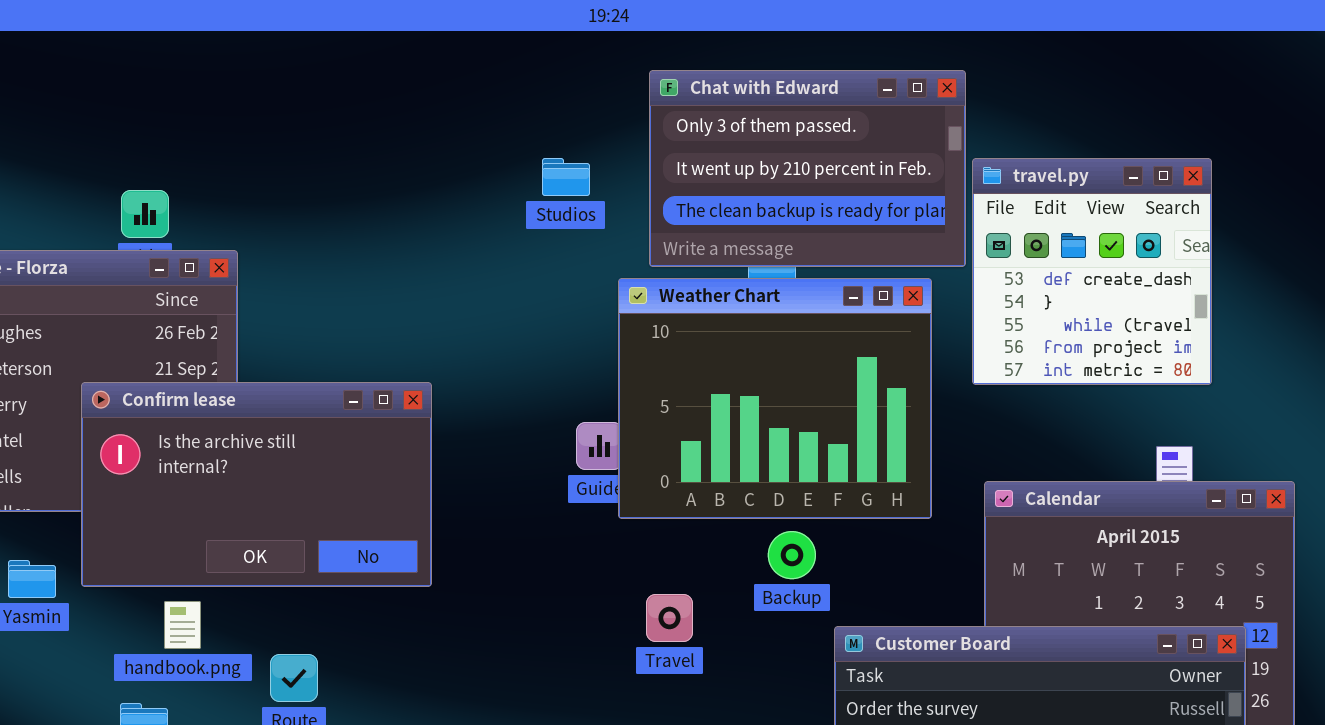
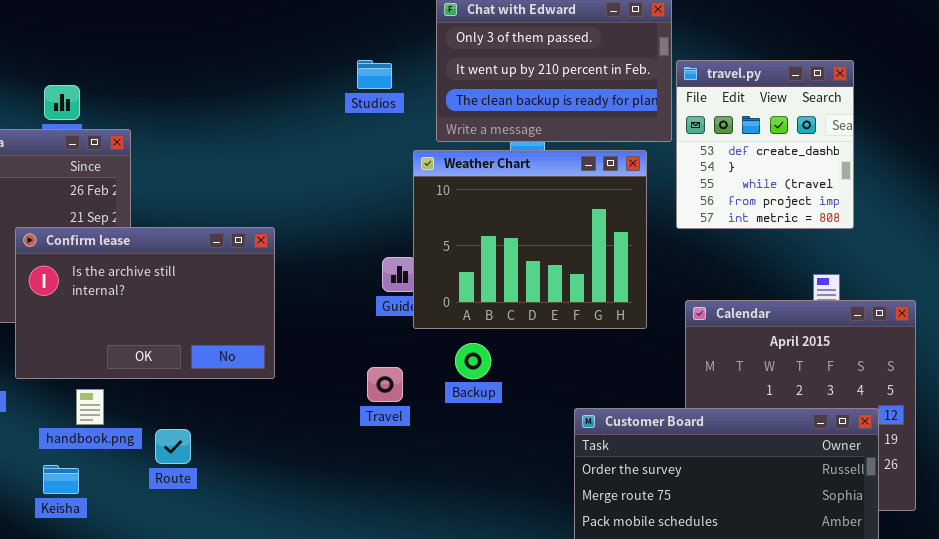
Backup: [768,531,816,579] -> [455,343,491,379], moved
Travel: [646,594,693,642] -> [367,367,403,402], moved

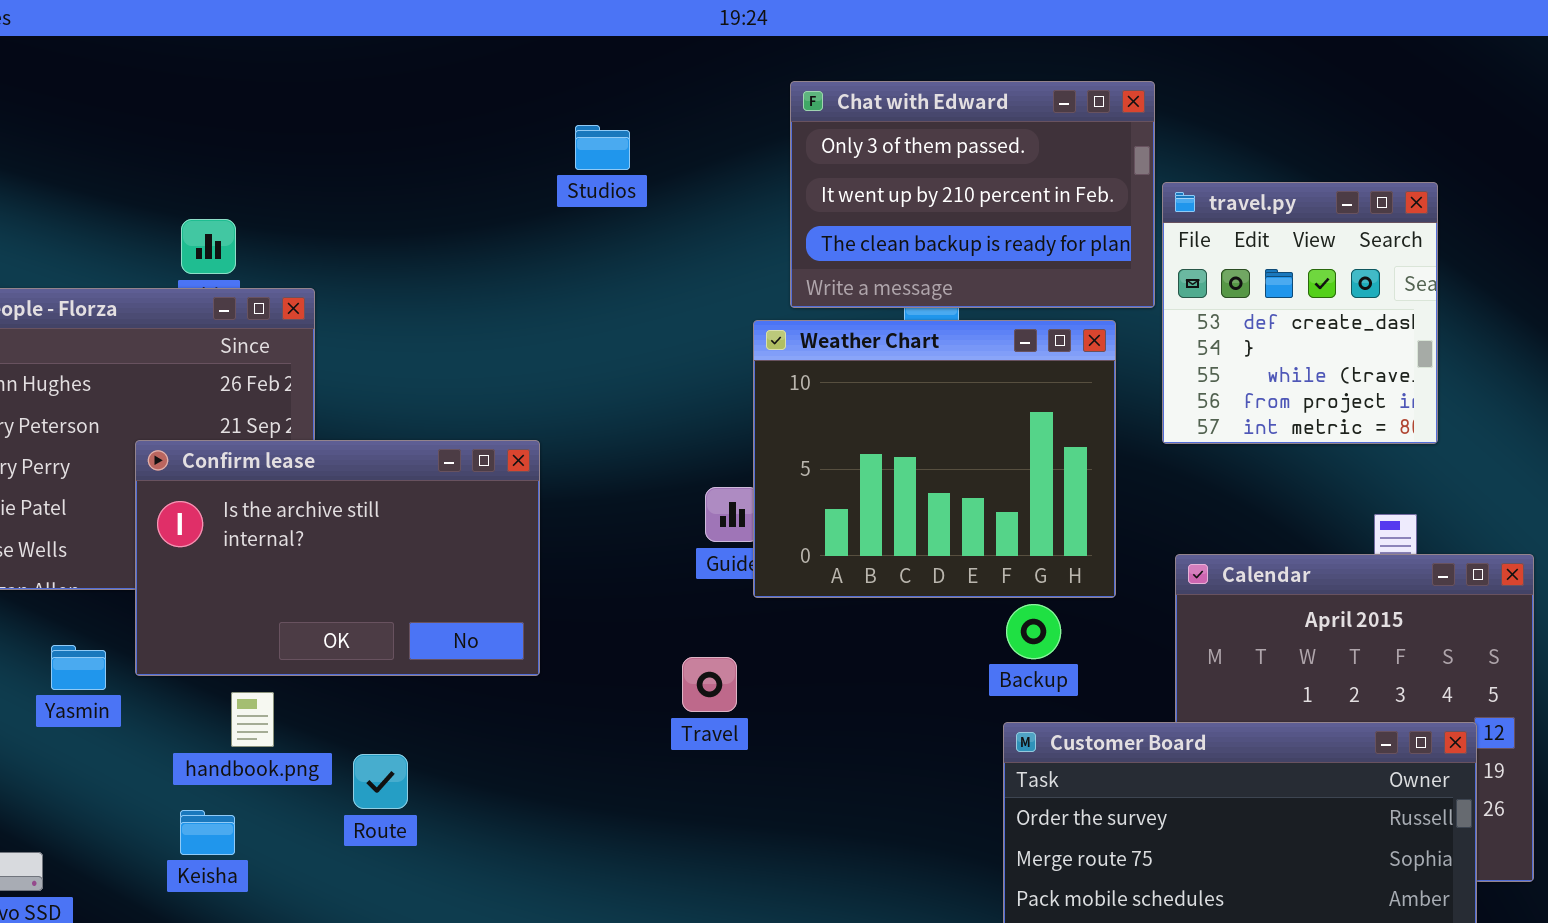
Studios: [357,60,392,89] -> [575,125,630,170], moved
Backup: [455,343,491,379] -> [1006,604,1061,659], moved

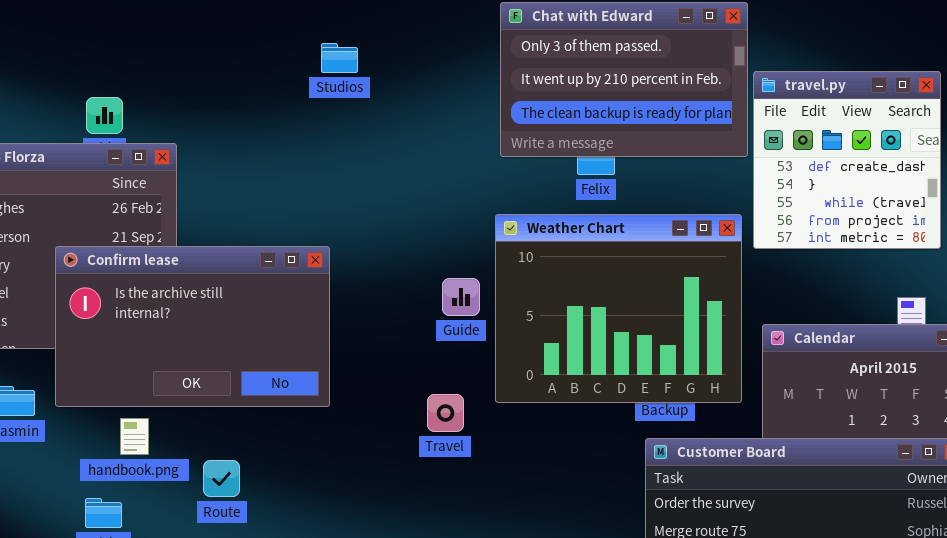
Studios: [575,125,630,170] -> [321,43,358,73], moved
Weather Chart: [753,320,1116,598] -> [495,214,742,403], moved

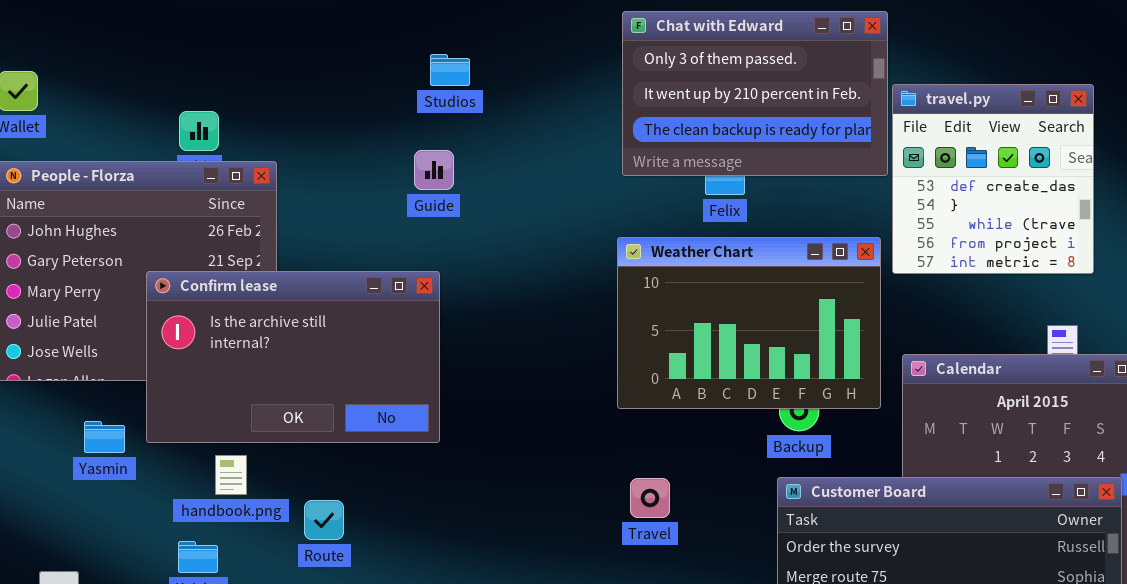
Weather Chart: [495,214,742,403] -> [617,237,881,409], resized
Guide: [442,278,480,316] -> [414,150,454,190], moved
Travel: [427,394,464,432] -> [630,478,670,518], moved

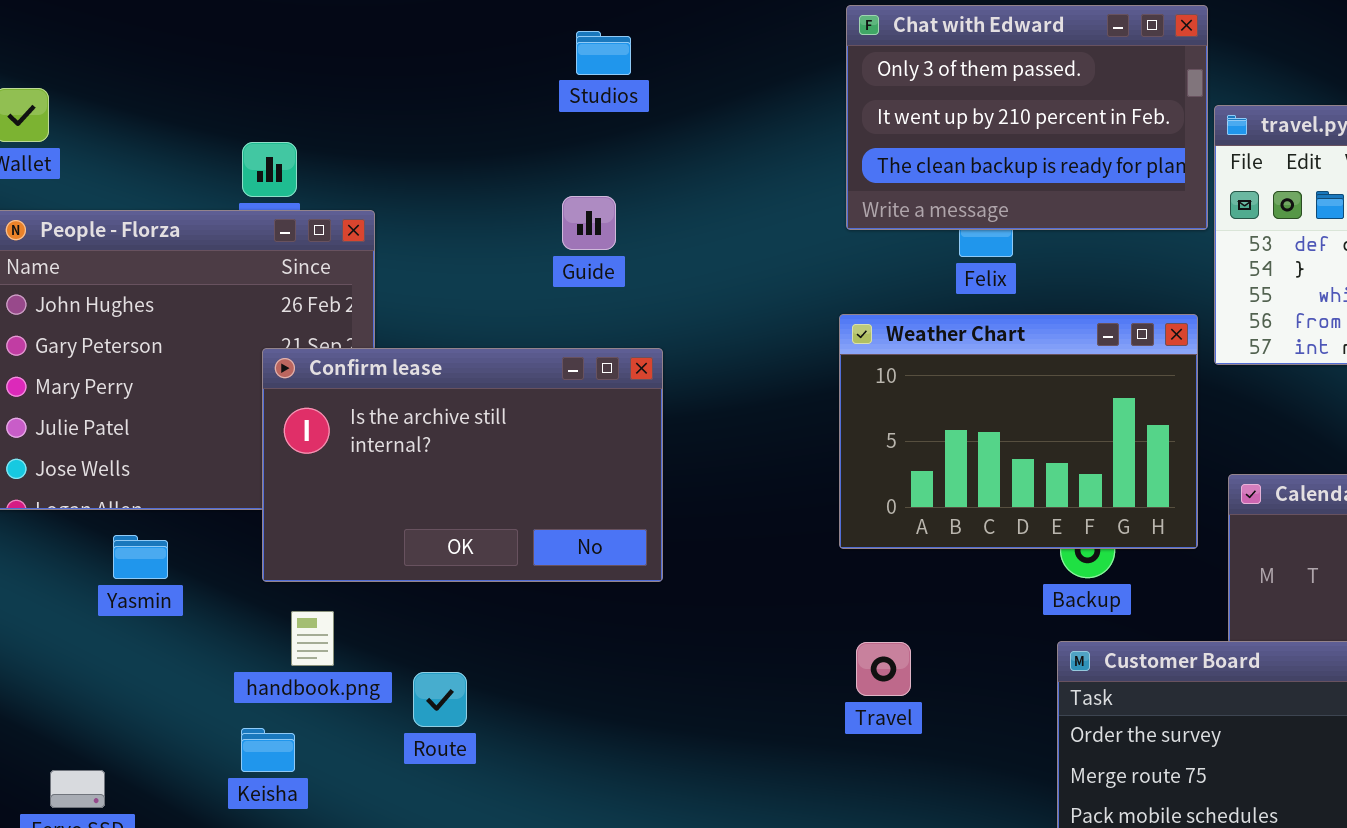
Studios: [430,54,470,86] -> [576,31,631,75], moved
Confirm lease: [146,271,440,443] -> [262,348,663,582], moved
Yasmin: [84,421,125,453] -> [113,535,168,579], moved

